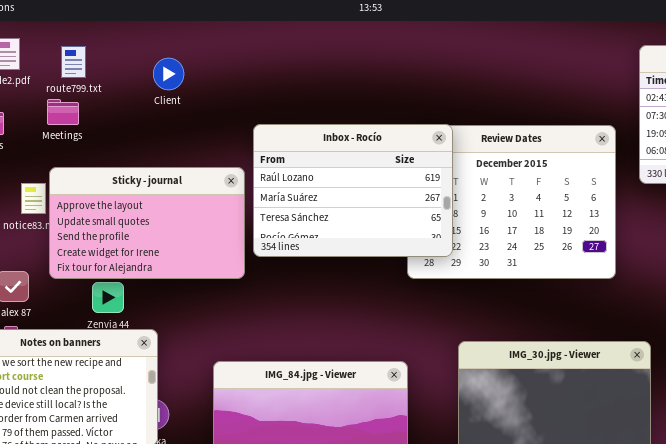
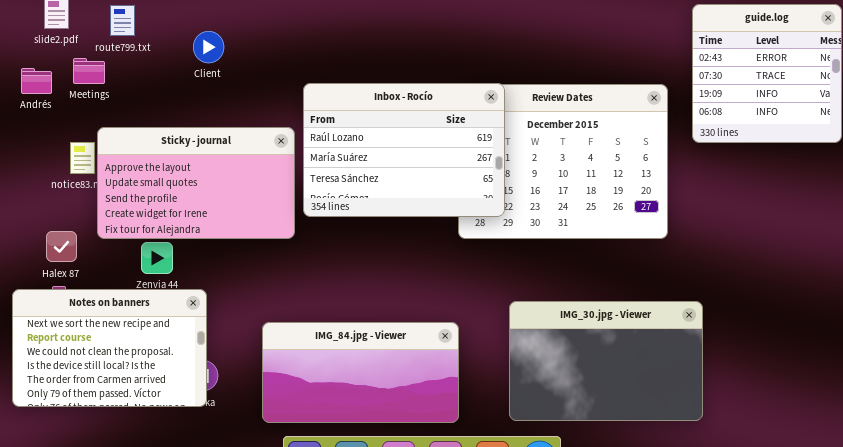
Client: [153,58,184,90] -> [193,31,224,63], moved
Meetings: [47,99,79,125] -> [73,58,105,84], moved

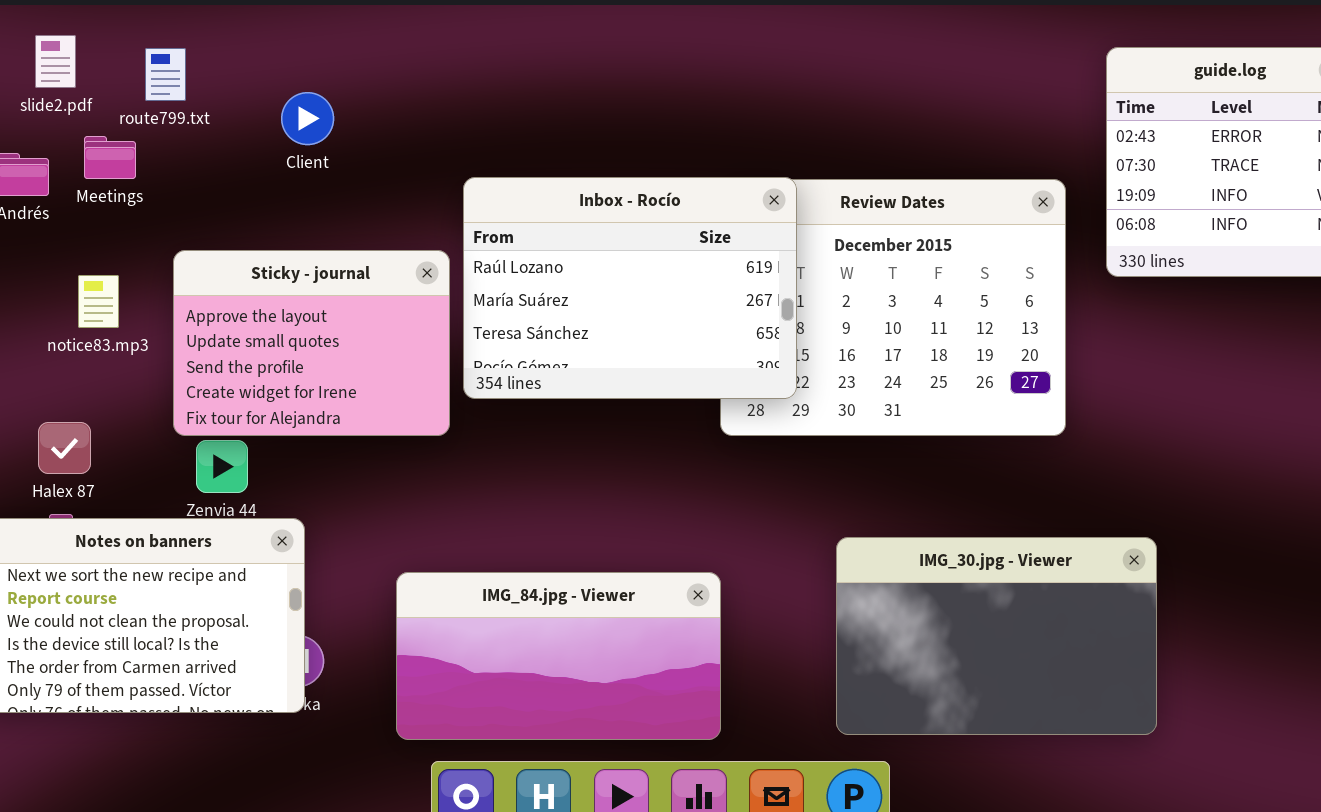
Sticky - journal: [97,127,295,239] -> [173,250,450,436], resized
IMG_30.jpg - Viewer: [509,301,703,421] -> [836,537,1157,735], moved

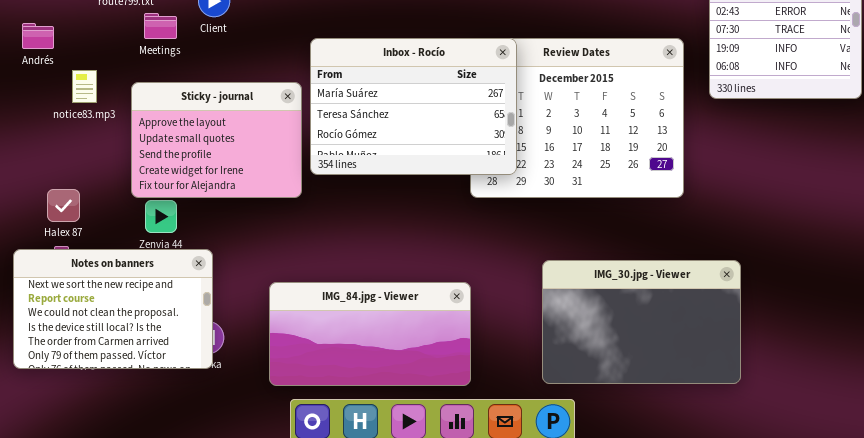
Meetings: [84,136,136,179] -> [144,13,177,39], moved
Inbox - Rocío: [463,177,797,399] -> [310,38,517,175], scrolled down 1 row
notice83.mp3: [78,275,119,328] -> [72,70,97,103], moved

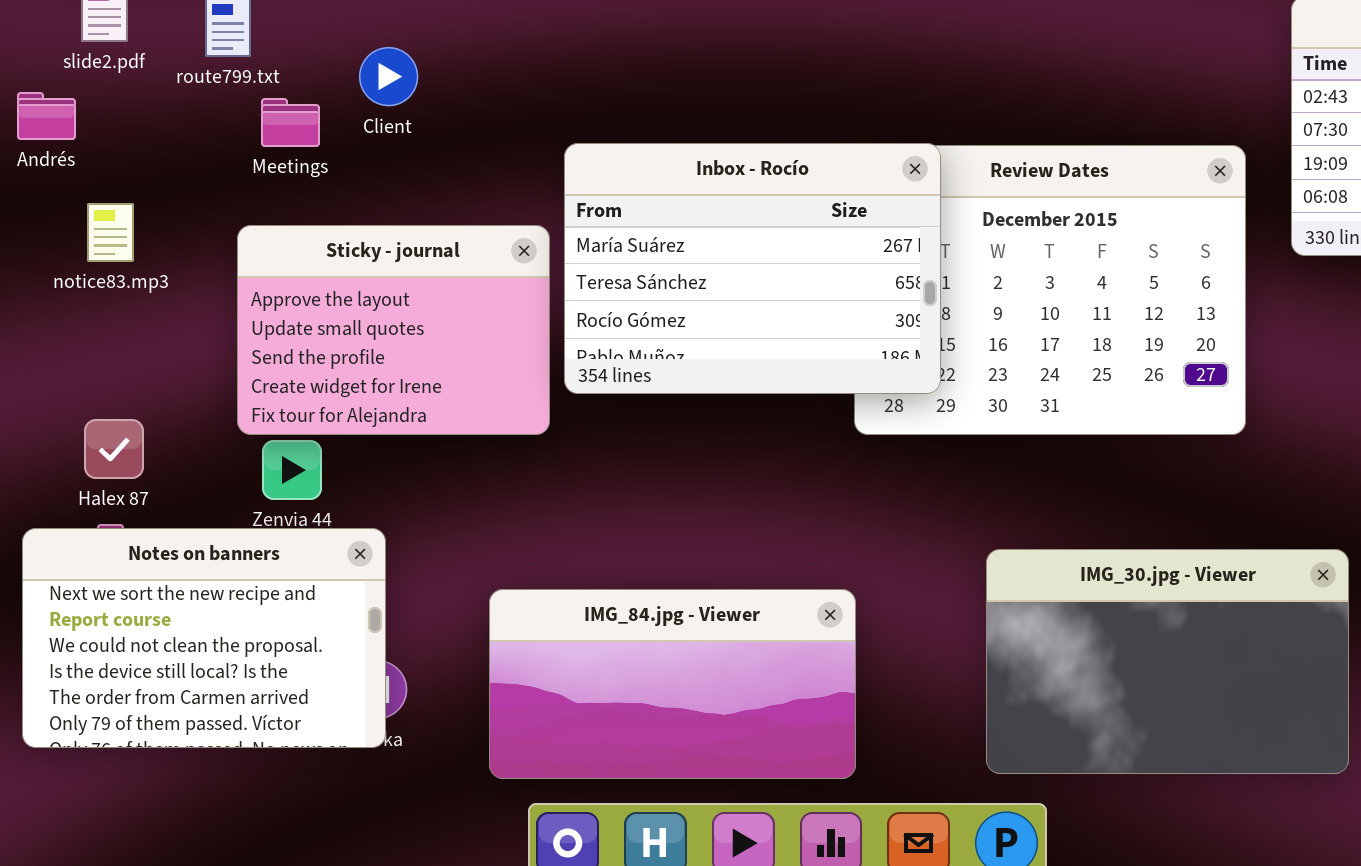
Andrés: [22,23,54,49] -> [17,92,76,140], moved
notice83.mp3: [72,70,97,103] -> [87,203,134,262], moved

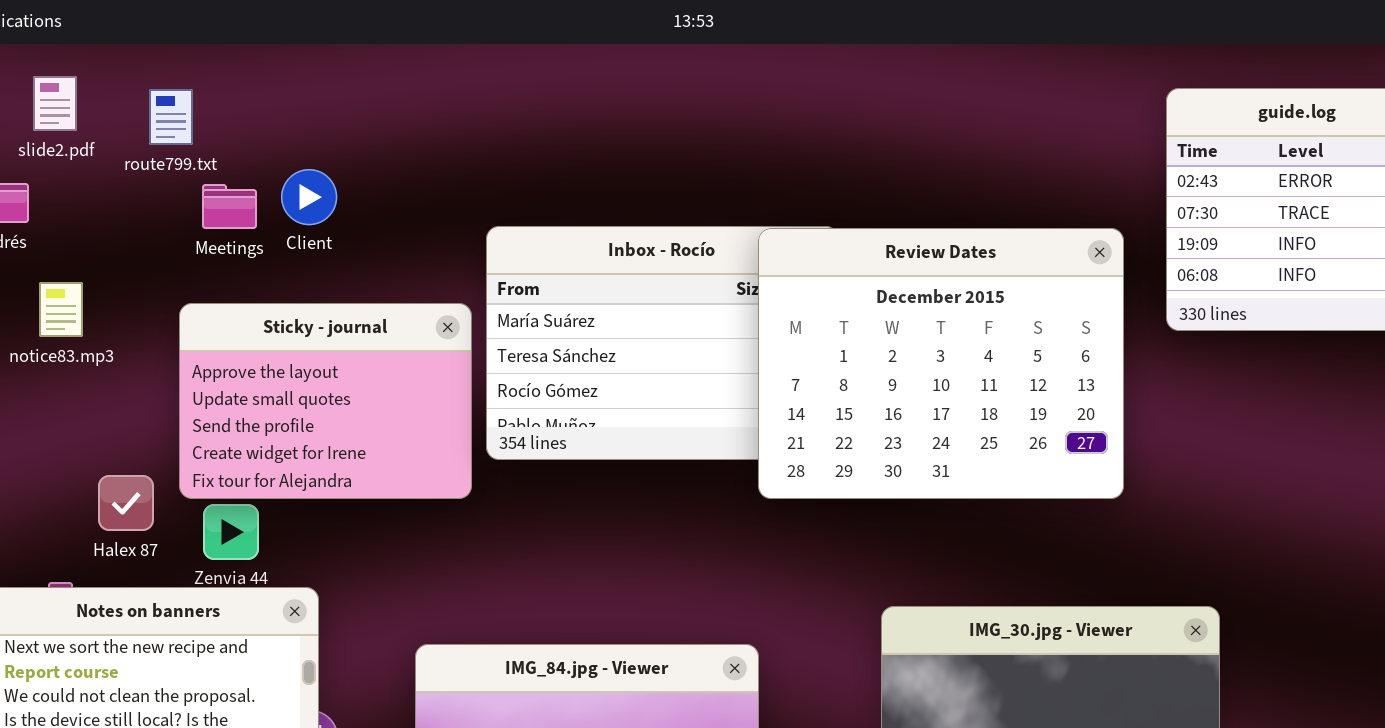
Client: [359,47,418,106] -> [281,169,337,225], moved
Review Dates: [854,145,1246,435] -> [758,228,1124,499], raised
Halex 87: [84,419,144,479] -> [98,475,154,531], moved

